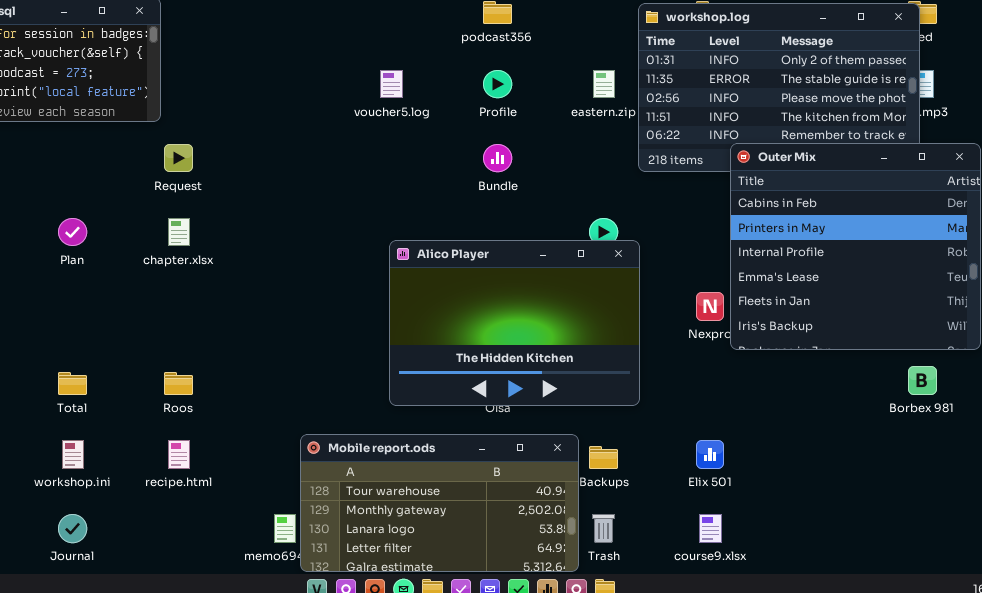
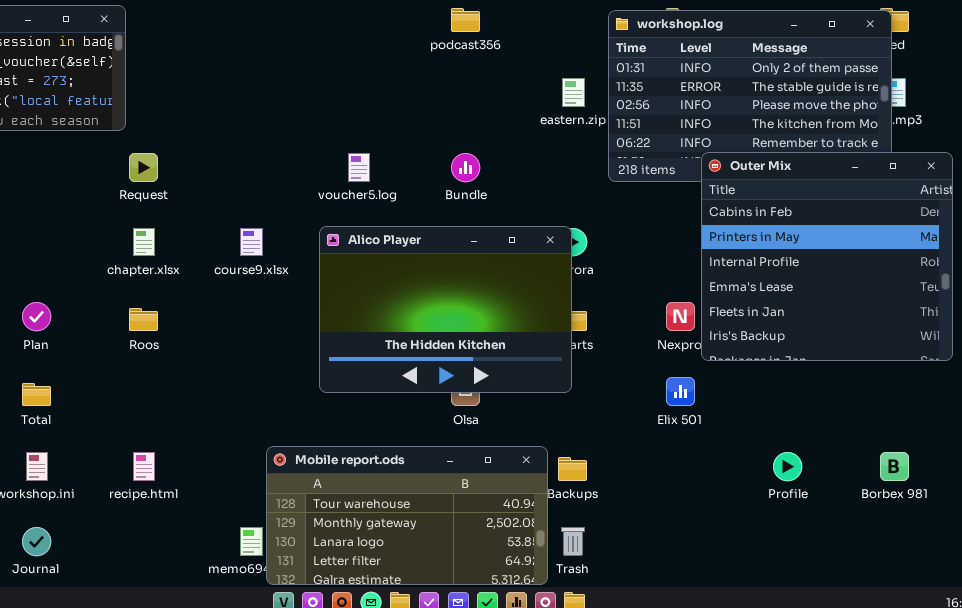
voucher5.log: [380,70,403,98] -> [348,153,370,182], moved
Profile: [483,70,512,98] -> [773,452,802,481], moved
Plan: [58,218,87,246] -> [22,302,51,331], moved
Alico Player: [389,240,640,406] -> [319,226,572,393], moved
Borbex 981: [908,366,937,395] -> [880,452,909,481], moved
Roos: [164,372,193,395] -> [129,308,158,331], moved
Elix 501: [696,440,724,469] -> [666,377,695,406], moved
course9.xlsx: [699,514,722,543] -> [240,228,263,256], moved

